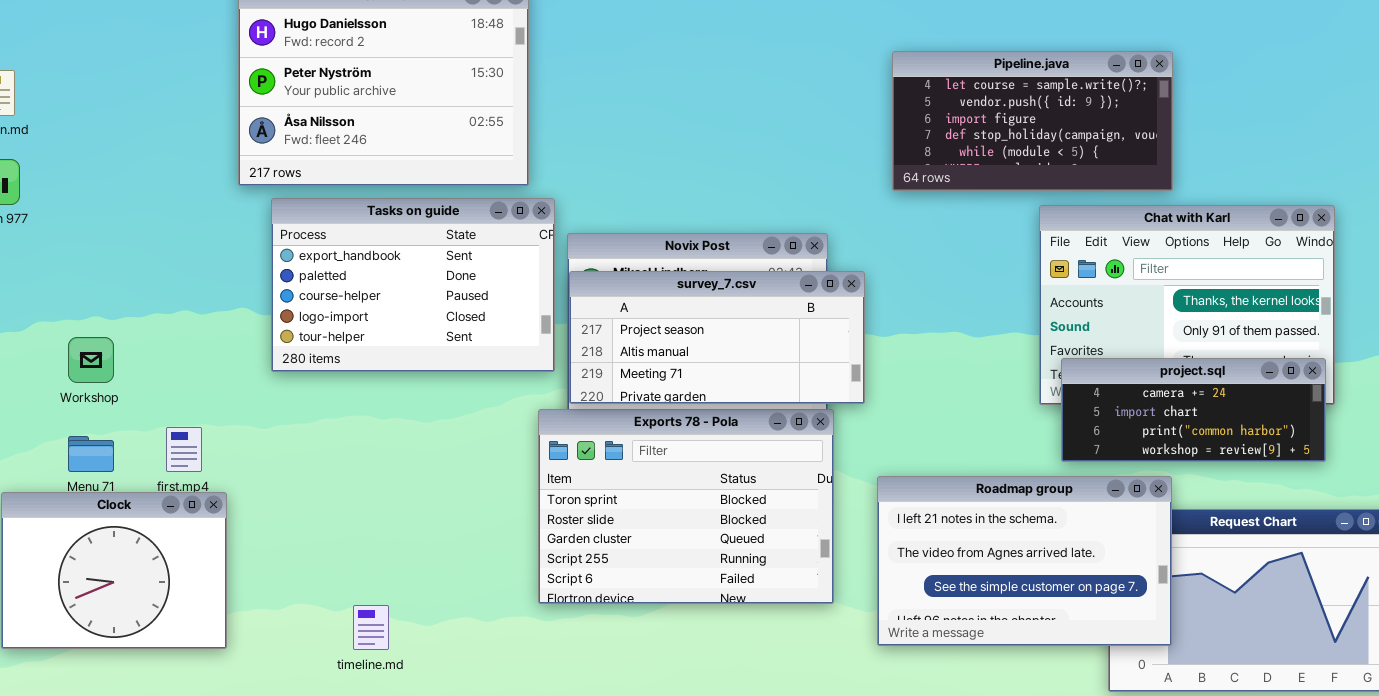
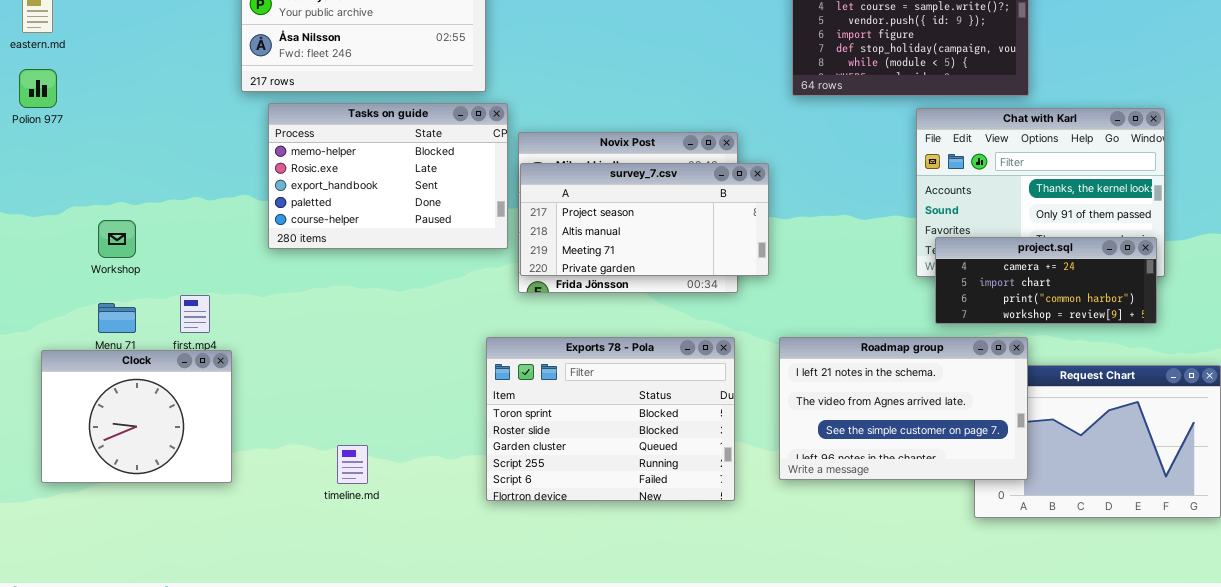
Tasks on guide: [271,198,555,372] -> [268,103,508,249], scrolled up 2 rows
Exports 78 - Pola: [538,409,834,604] -> [486,337,735,501], moved

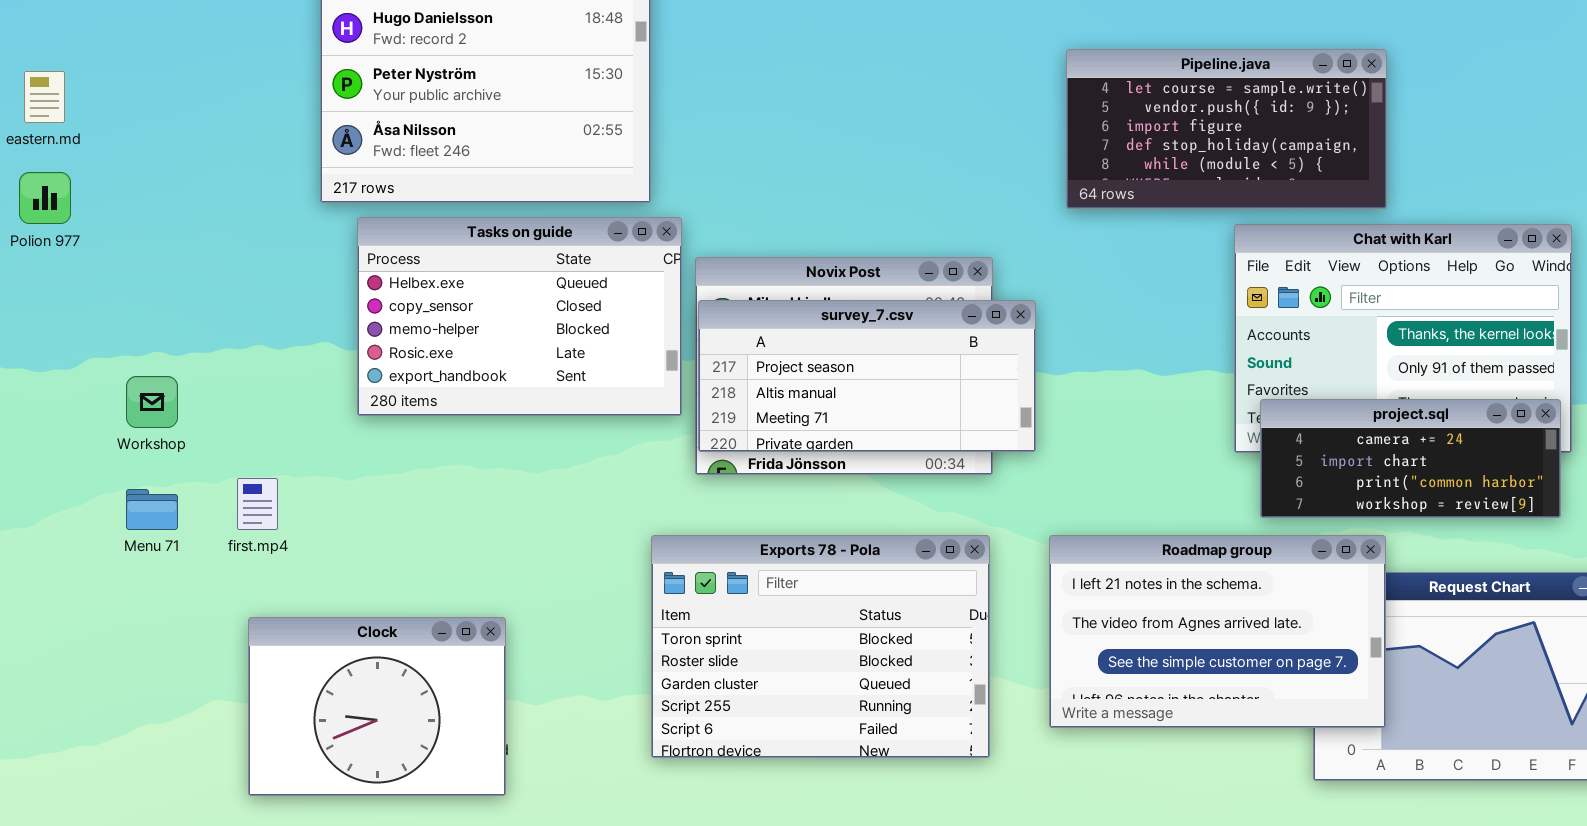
Tasks on guide: [268,103,508,249] -> [357,217,682,416], scrolled up 2 rows
Clock: [41,350,232,483] -> [248,617,506,796], moved

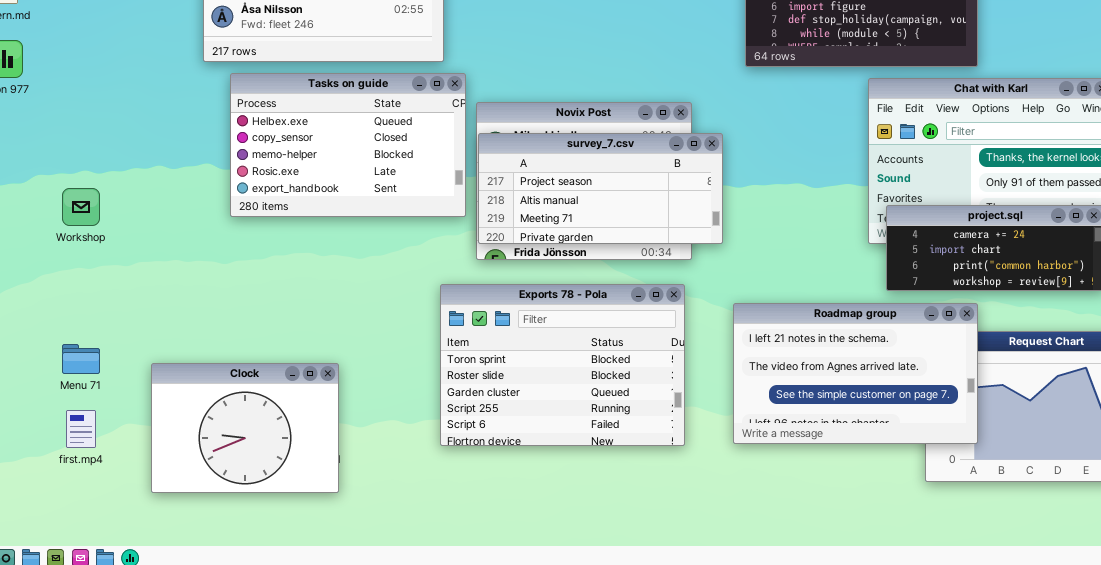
first.mp4: [237,478,278,530] -> [66,410,96,448], moved
Menu 71: [126,489,178,530] -> [62,344,100,374], moved
Exports 78 - Pola: [651,535,990,758] -> [440,284,685,446], moved

